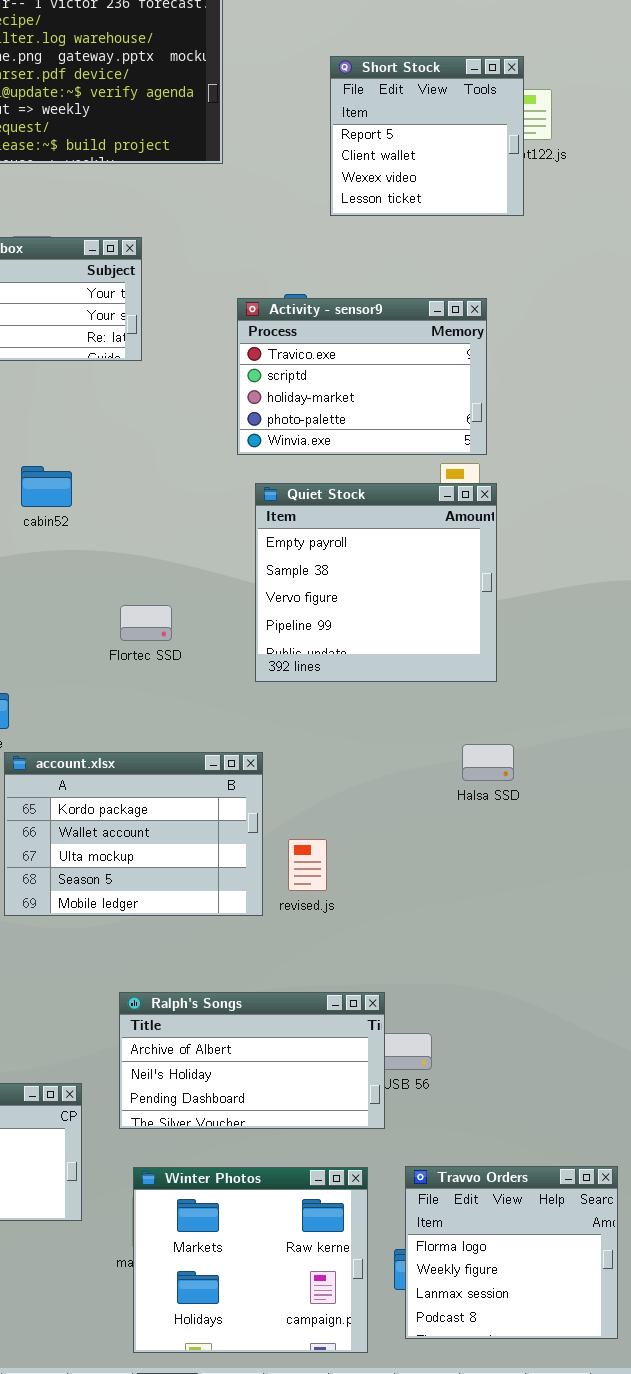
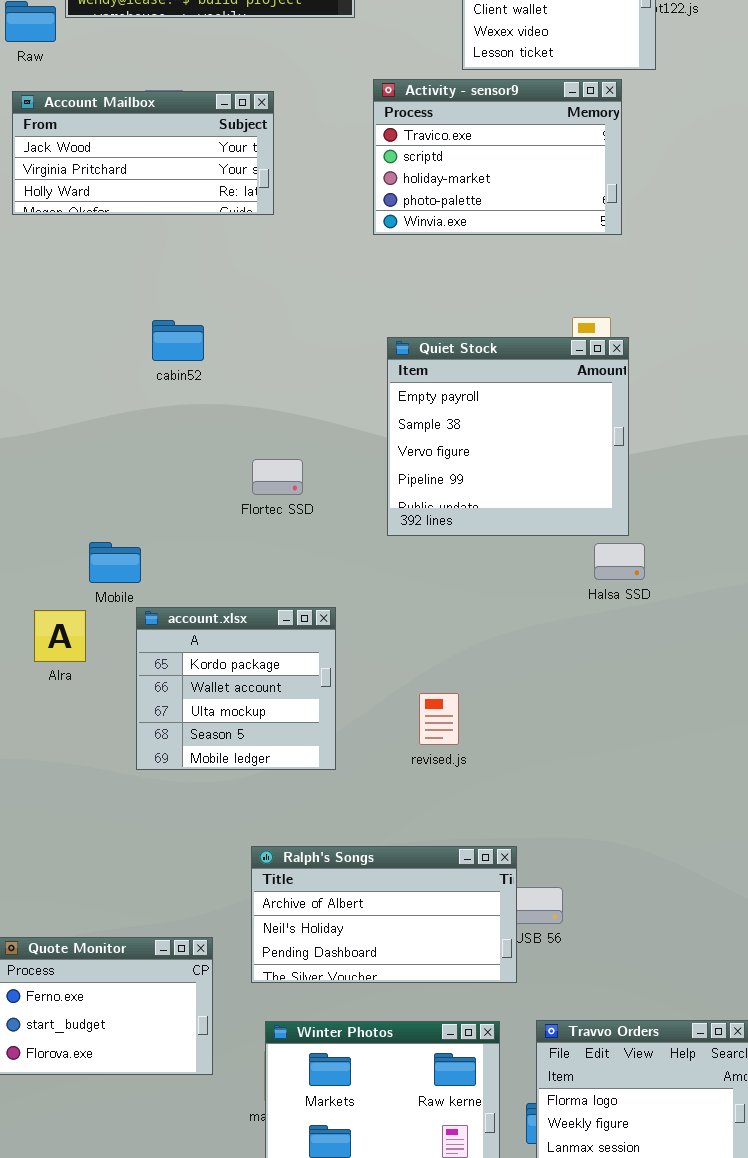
Activity - sensor9: [237,298,487,455] -> [373,79,622,235], moved
Halsa SSD: [462,744,514,781] -> [594,543,645,580], moved
account.xlsx: [4,752,263,916] -> [136,607,336,770], resized

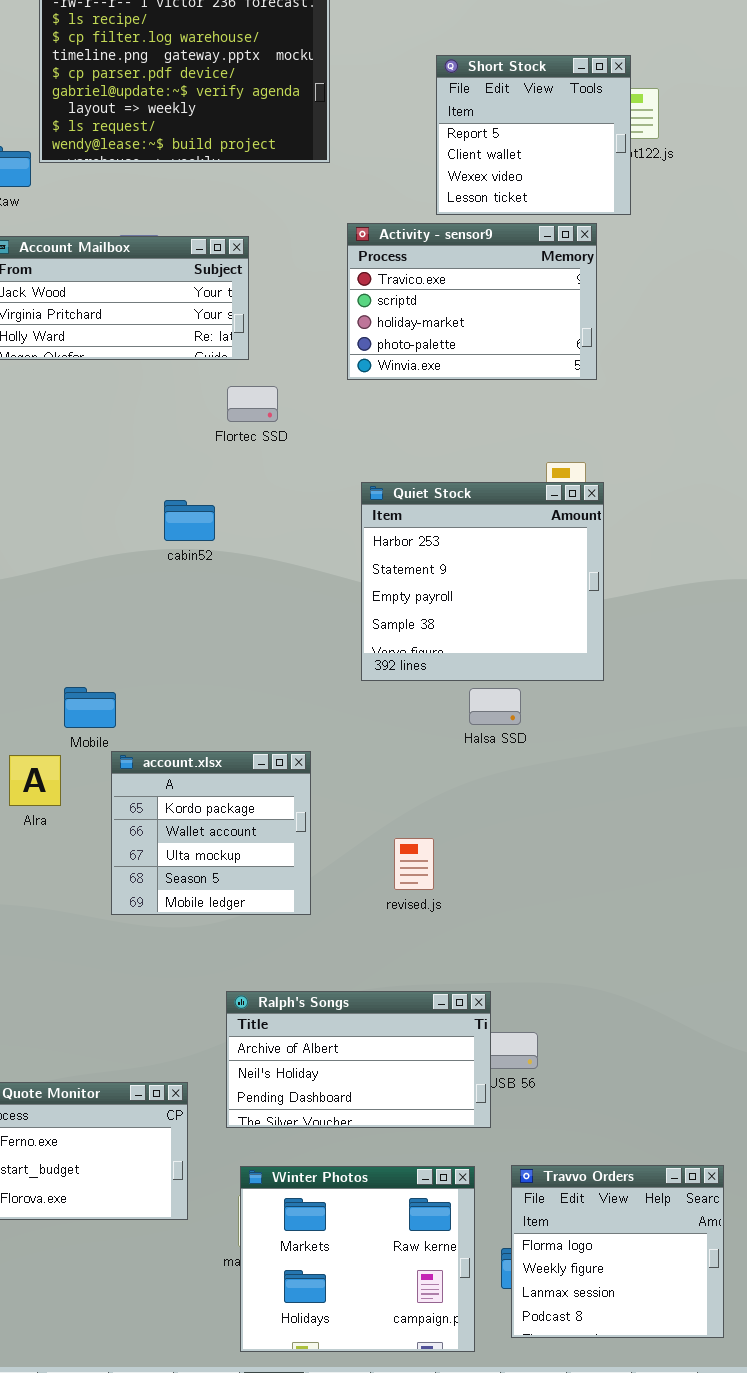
cabin52: [152,320,204,361] -> [164,500,215,541], moved
Quiet Stock: [387,337,629,536] -> [361,482,604,681], scrolled up 2 rows
Flortec SSD: [252,459,303,495] -> [227,386,278,422], moved
Halsa SSD: [594,543,645,580] -> [469,688,521,725], moved

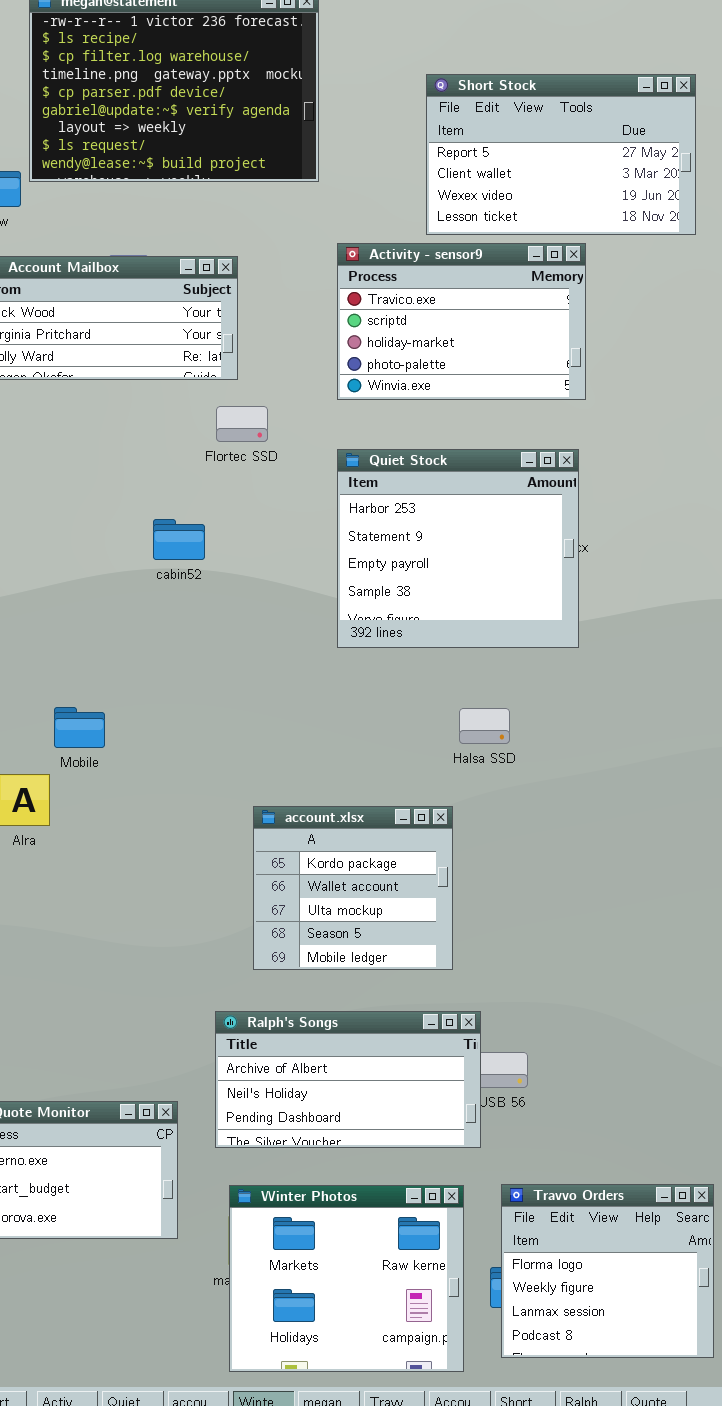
Short Stock: [436,55,631,215] -> [426,74,696,235], resized
Quiet Stock: [361,482,604,681] -> [337,449,579,648], moved
account.xlsx: [111,751,311,915] -> [253,806,453,970], moved

